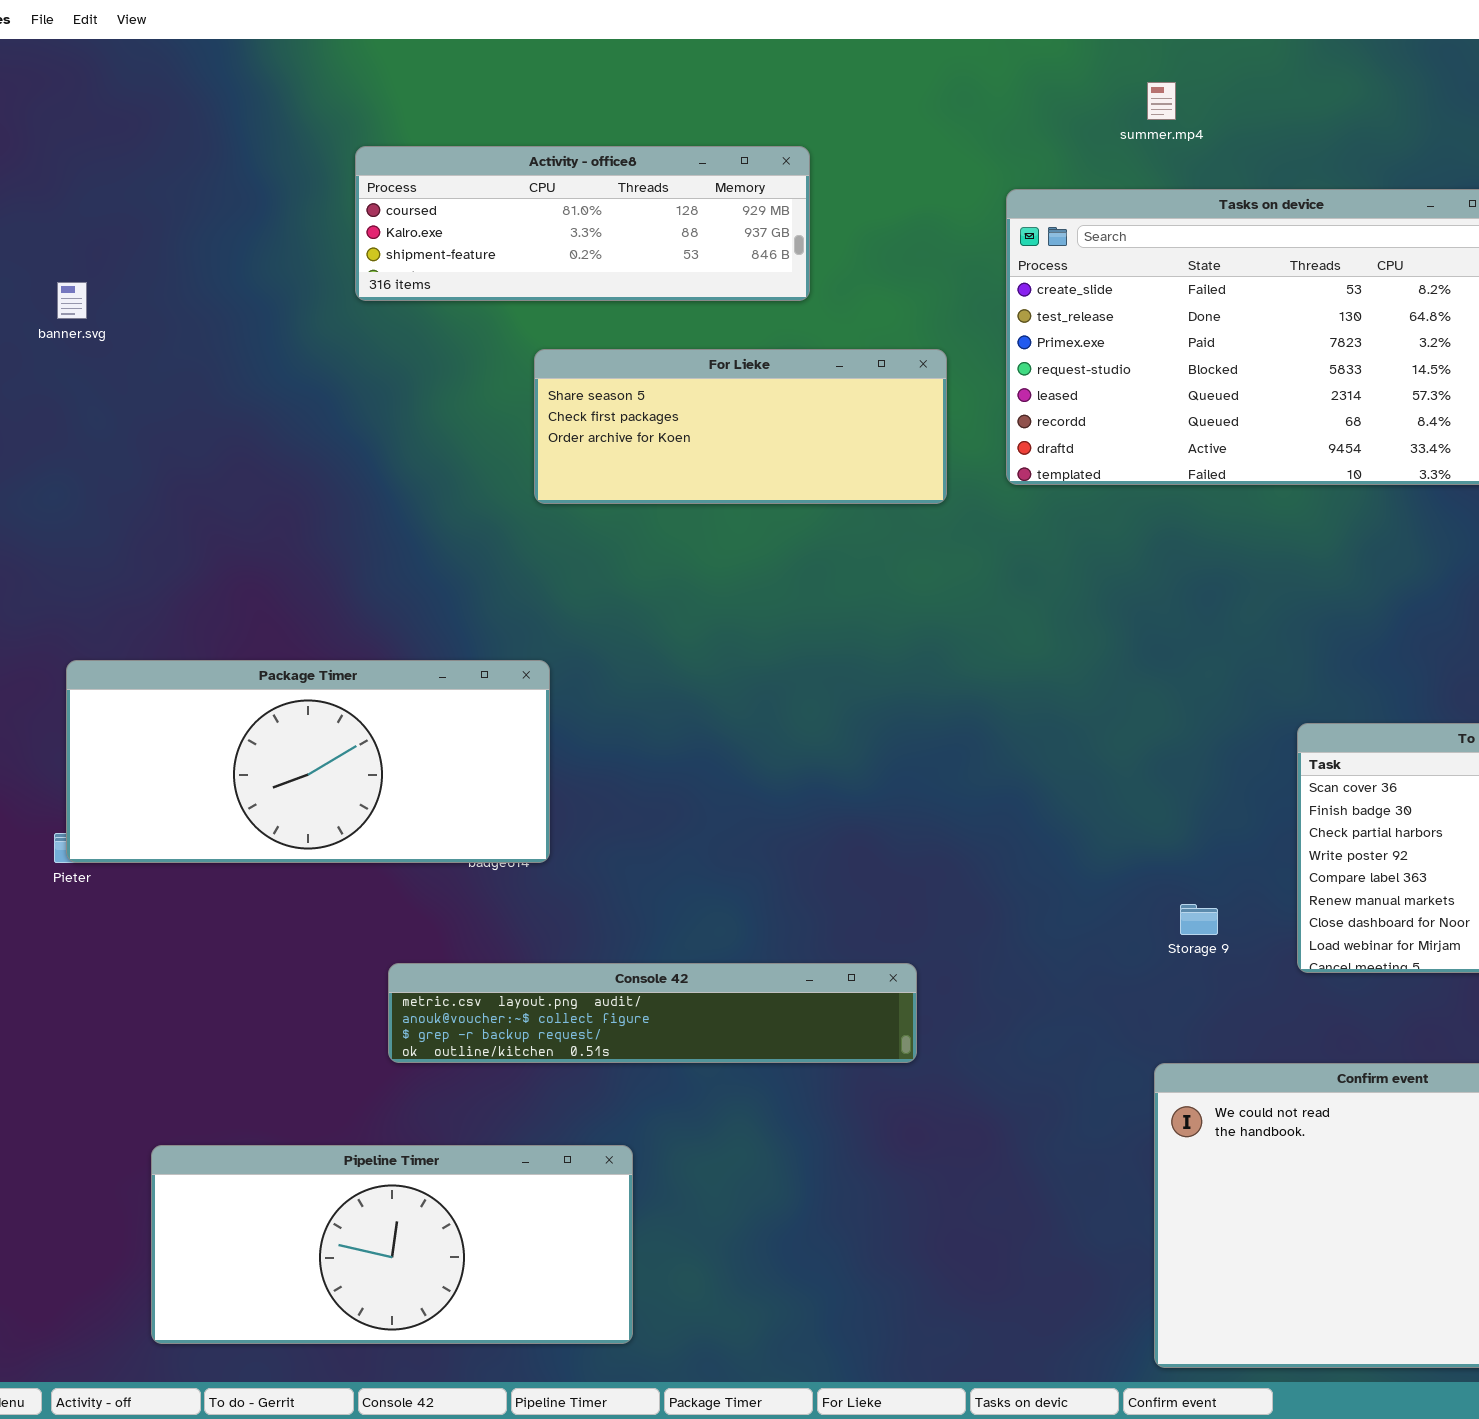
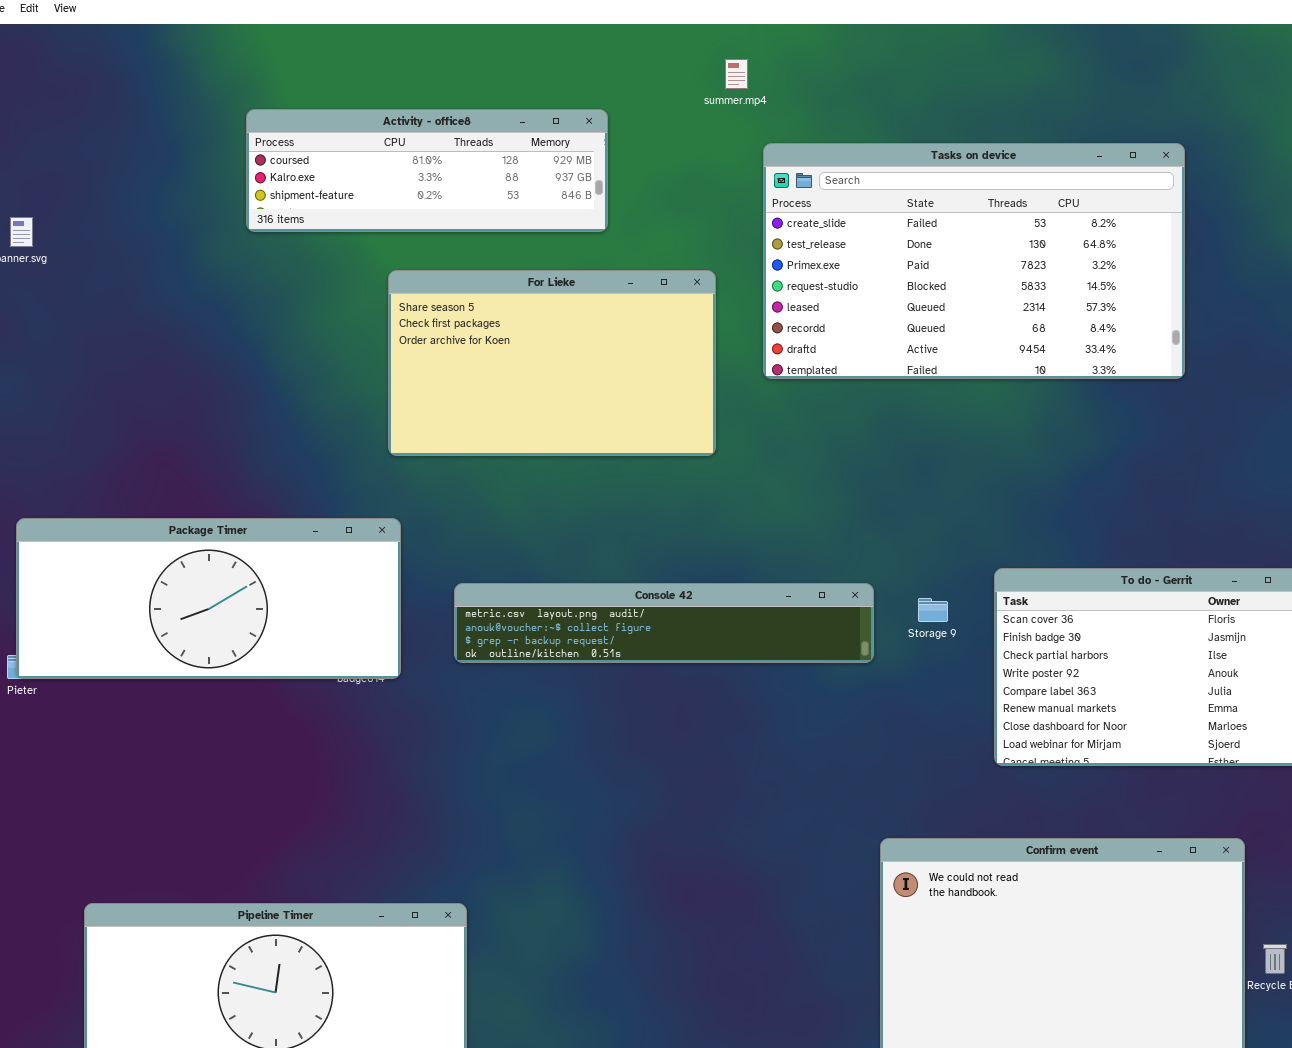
summer.mp4: [1147,82,1176,120] -> [725,59,748,89], moved
For Lieke: [534,349,947,504] -> [388,270,716,456], resized
Storage 9: [1180,904,1218,935] -> [918,598,948,622], moved
Console 42: [388,963,917,1063] -> [454,583,874,663], moved

